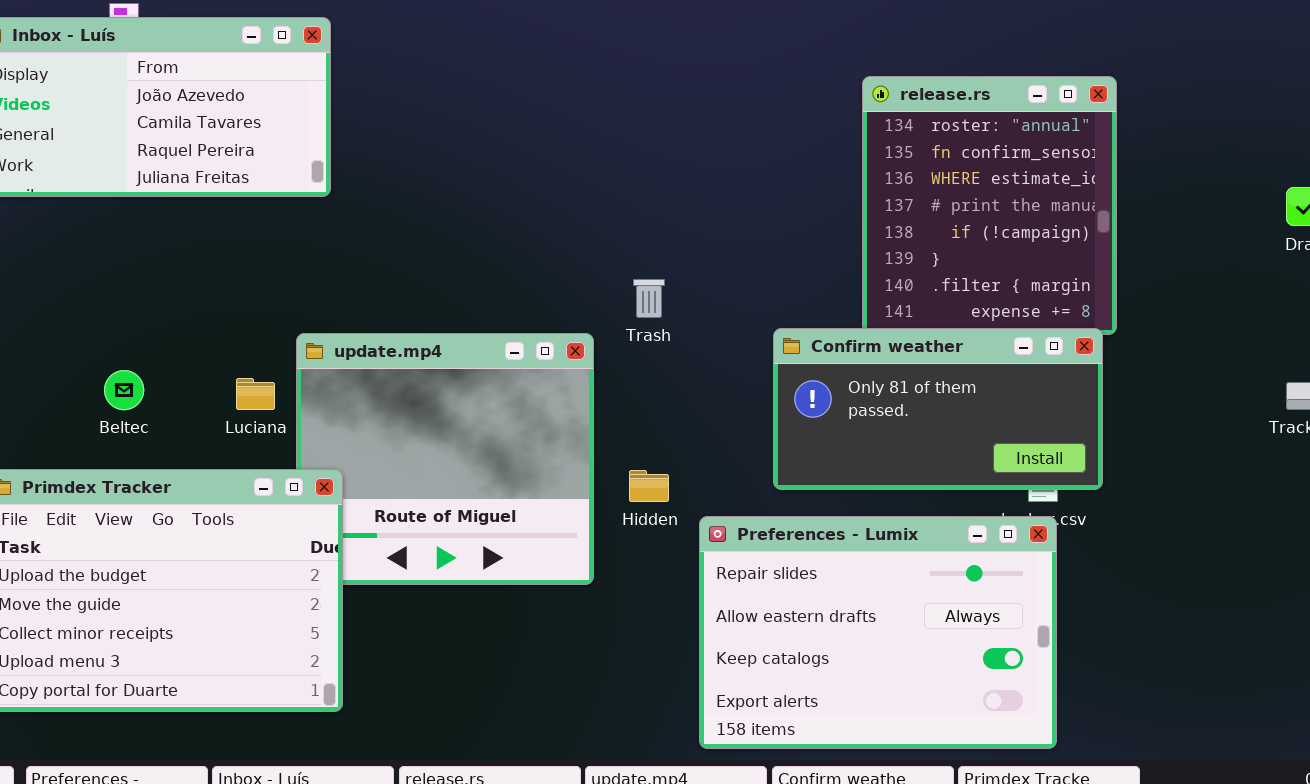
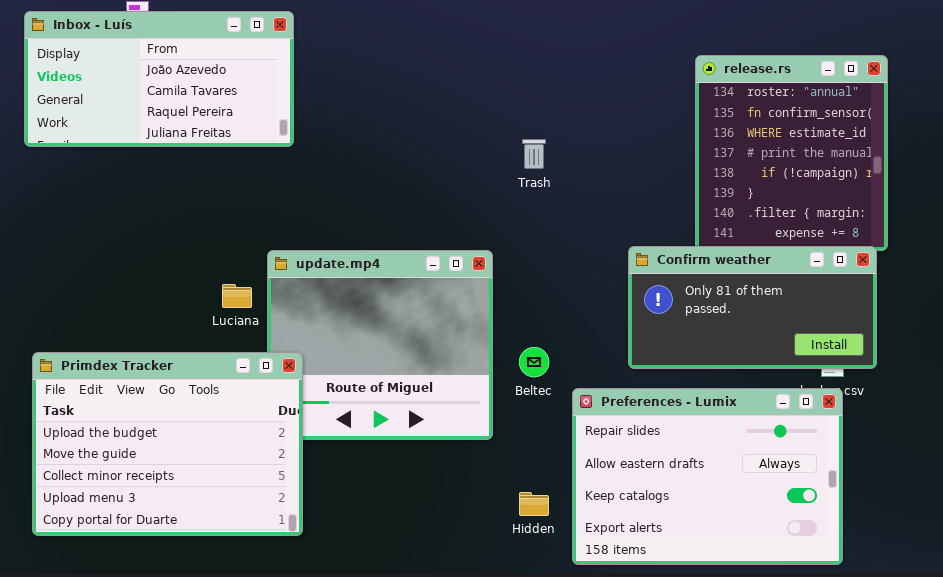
Trash: [633,279,665,318] -> [522,139,546,169], moved
Beltec: [104,370,144,410] -> [519,347,549,377], moved
Hidden: [629,470,669,502] -> [519,492,549,516], moved

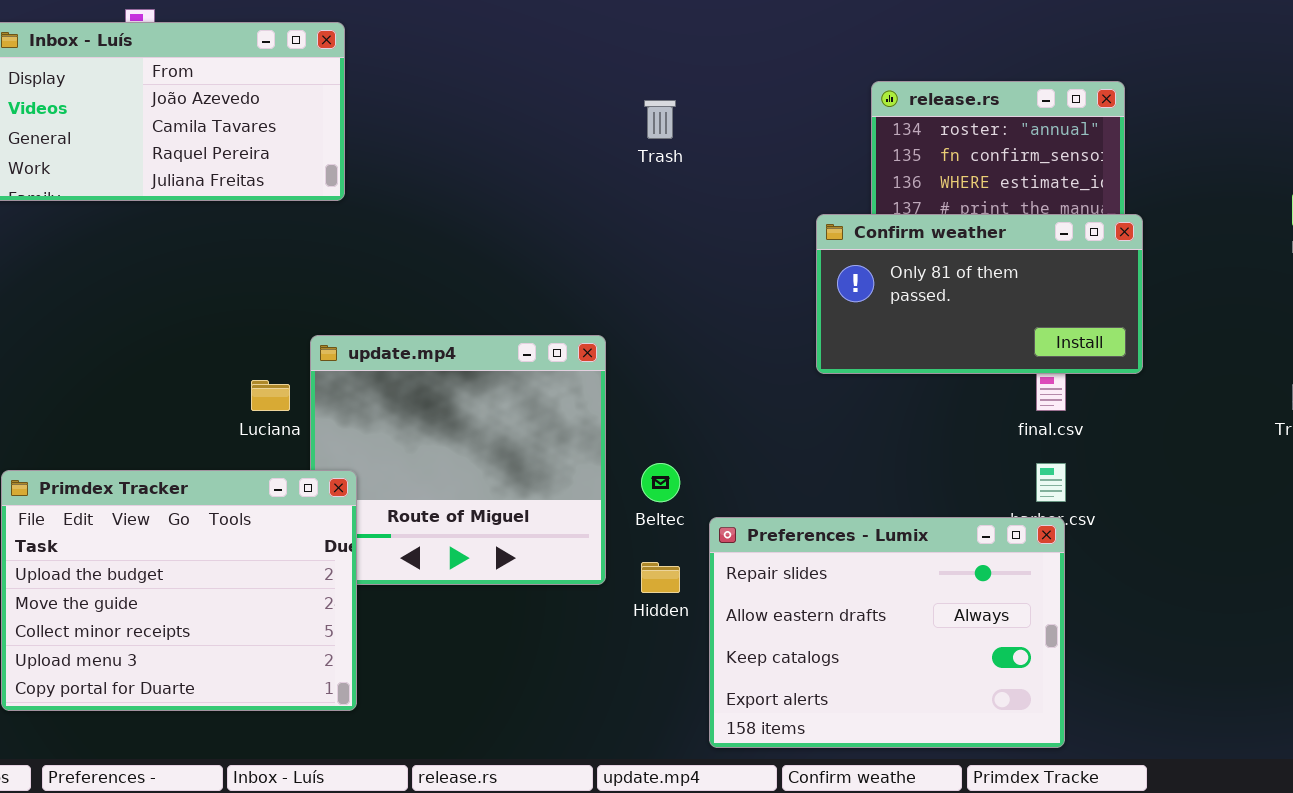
Trash: [522,139,546,169] -> [644,100,676,139], moved
Confirm weather: [628,246,877,369] -> [816,214,1143,374], moved
Hidden: [519,492,549,516] -> [641,562,680,593], moved

